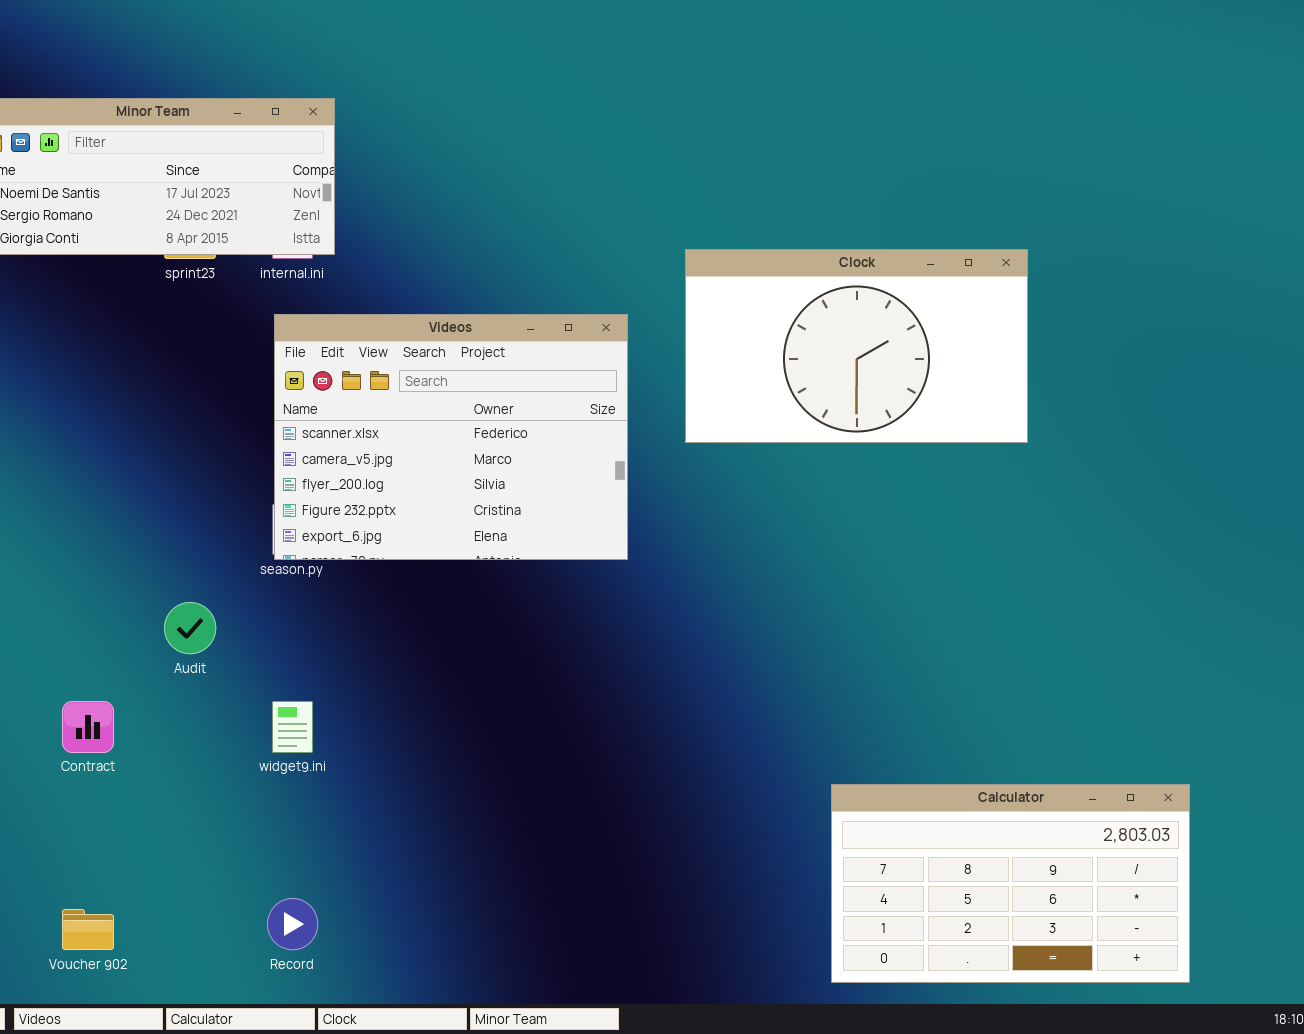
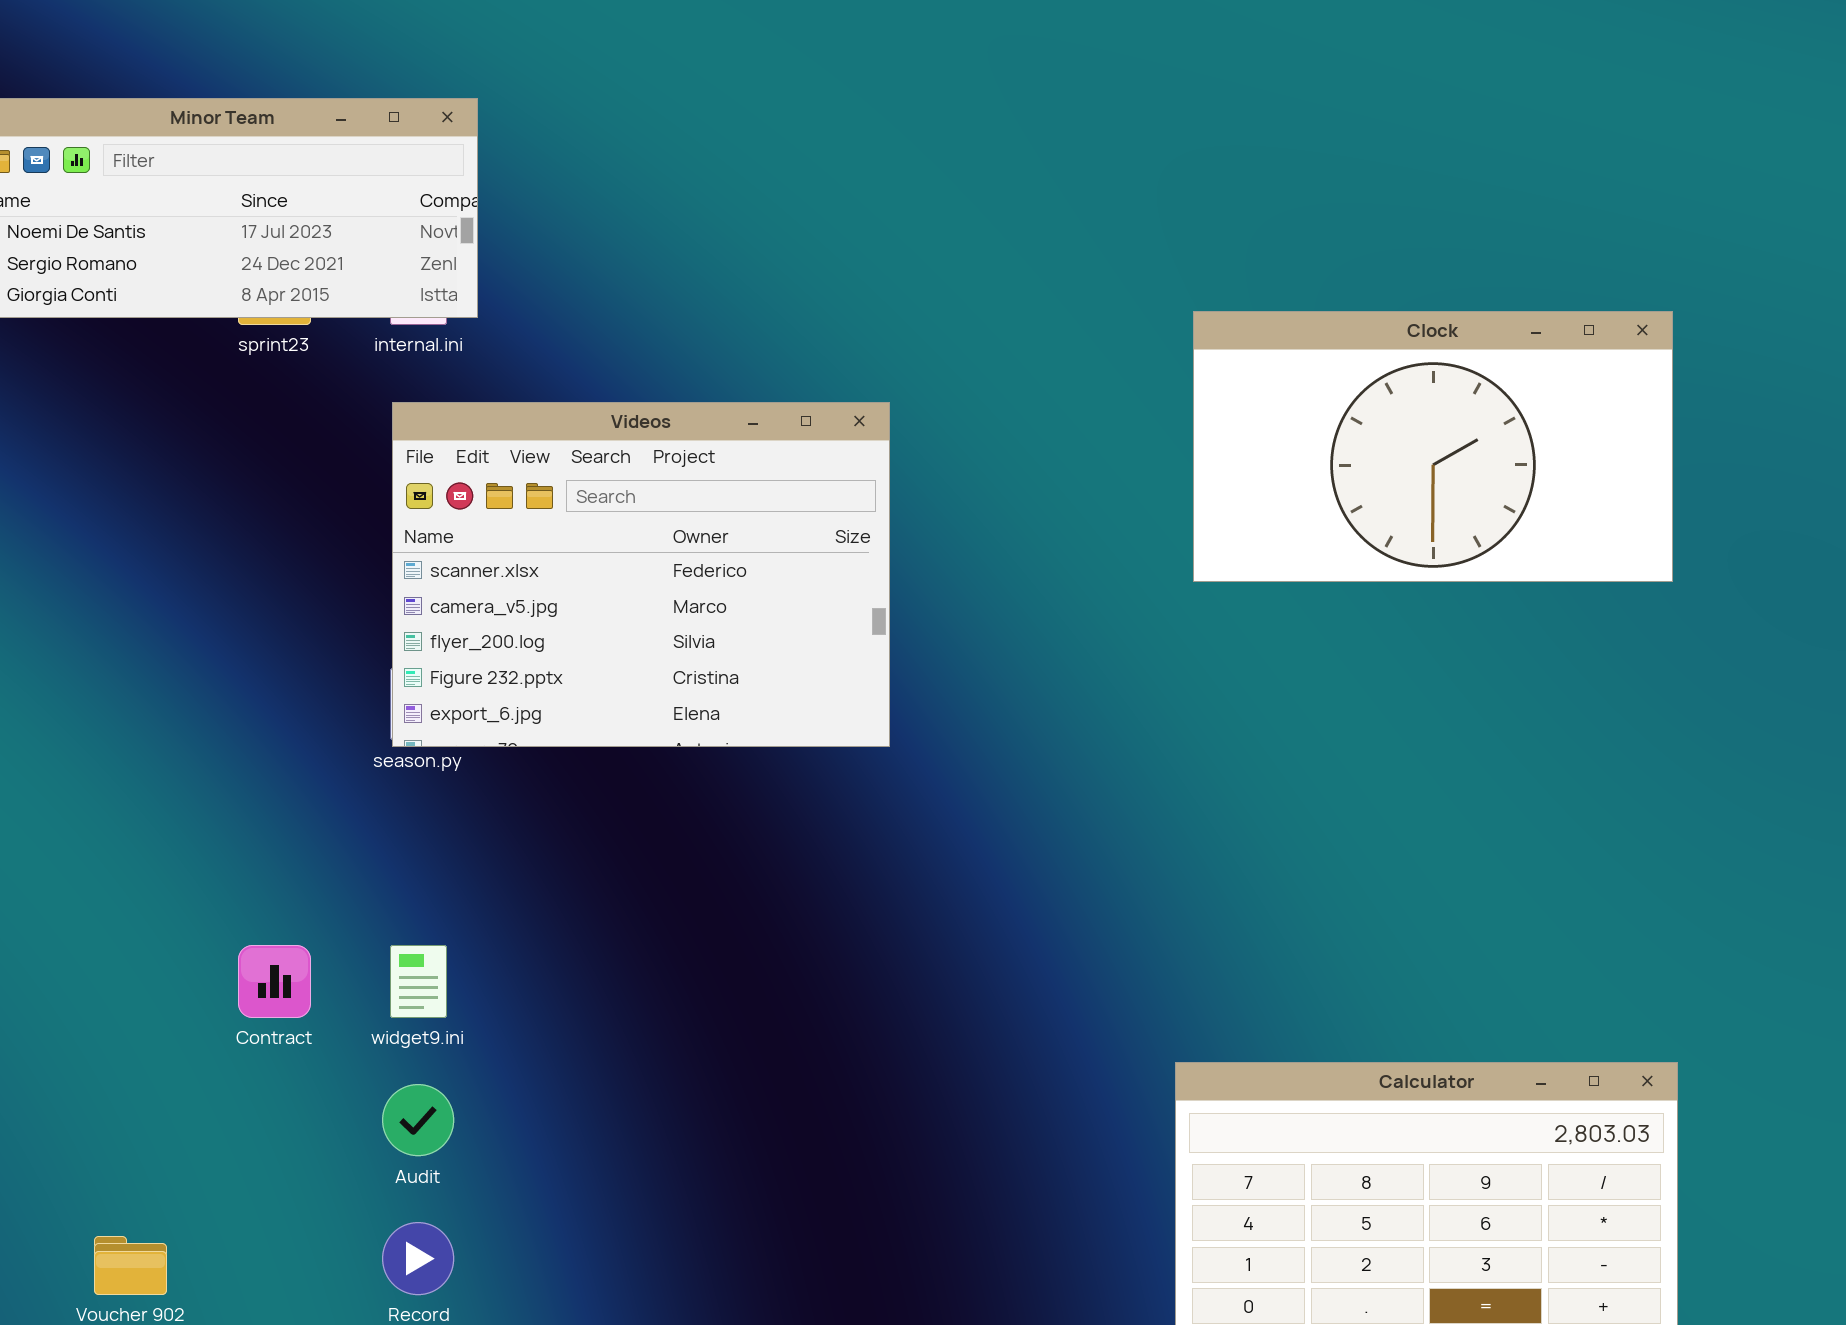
Clock: [685,249,1028,443] -> [1193,311,1673,582], moved
Audit: [164,602,216,654] -> [382,1084,454,1156], moved
Contract: [62,701,114,753] -> [238,945,311,1018], moved

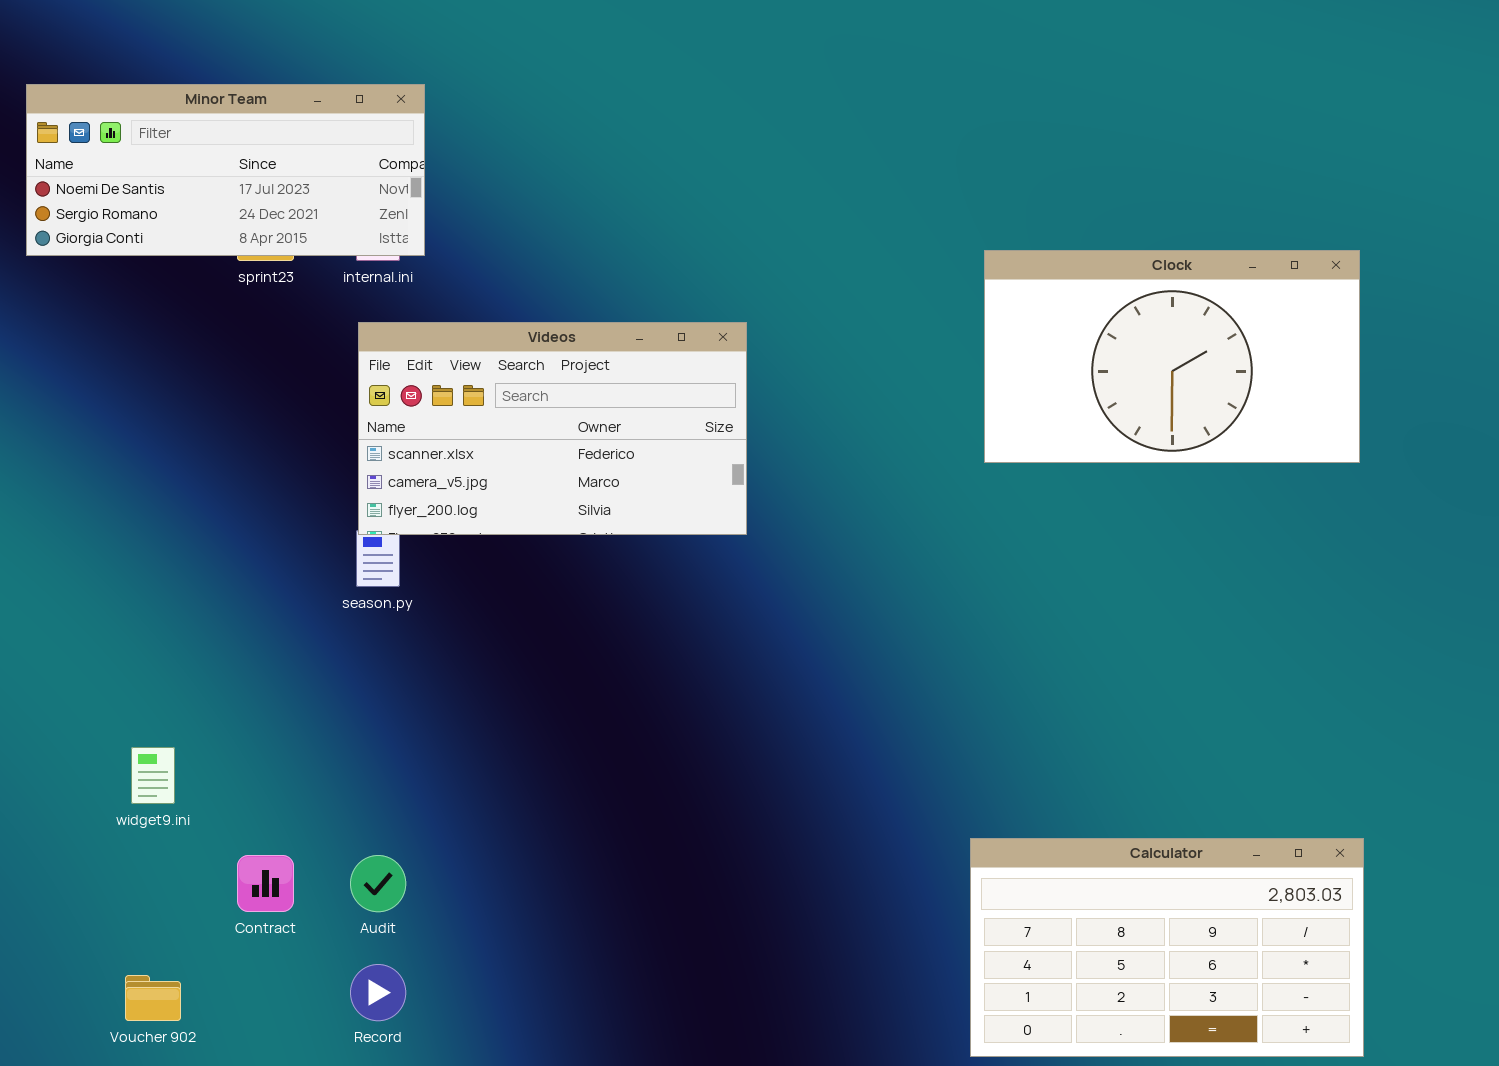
Videos: [392,402,890,747] -> [358,322,747,535], resized
Contract: [238,945,311,1018] -> [237,855,294,912], moved
widget9.ini: [390,945,447,1018] -> [131,747,175,804], moved

